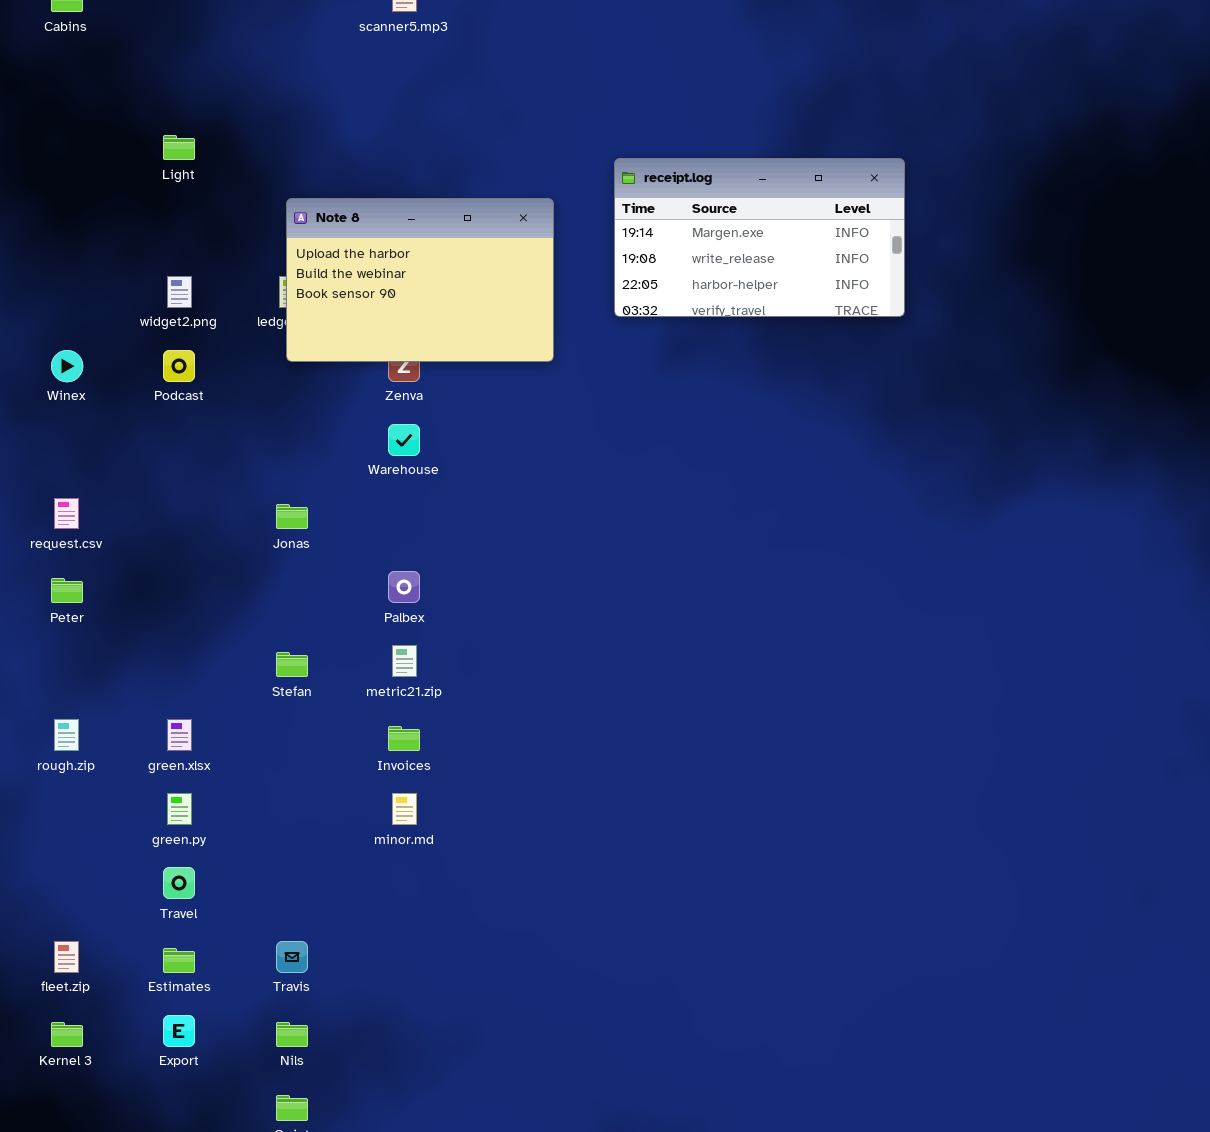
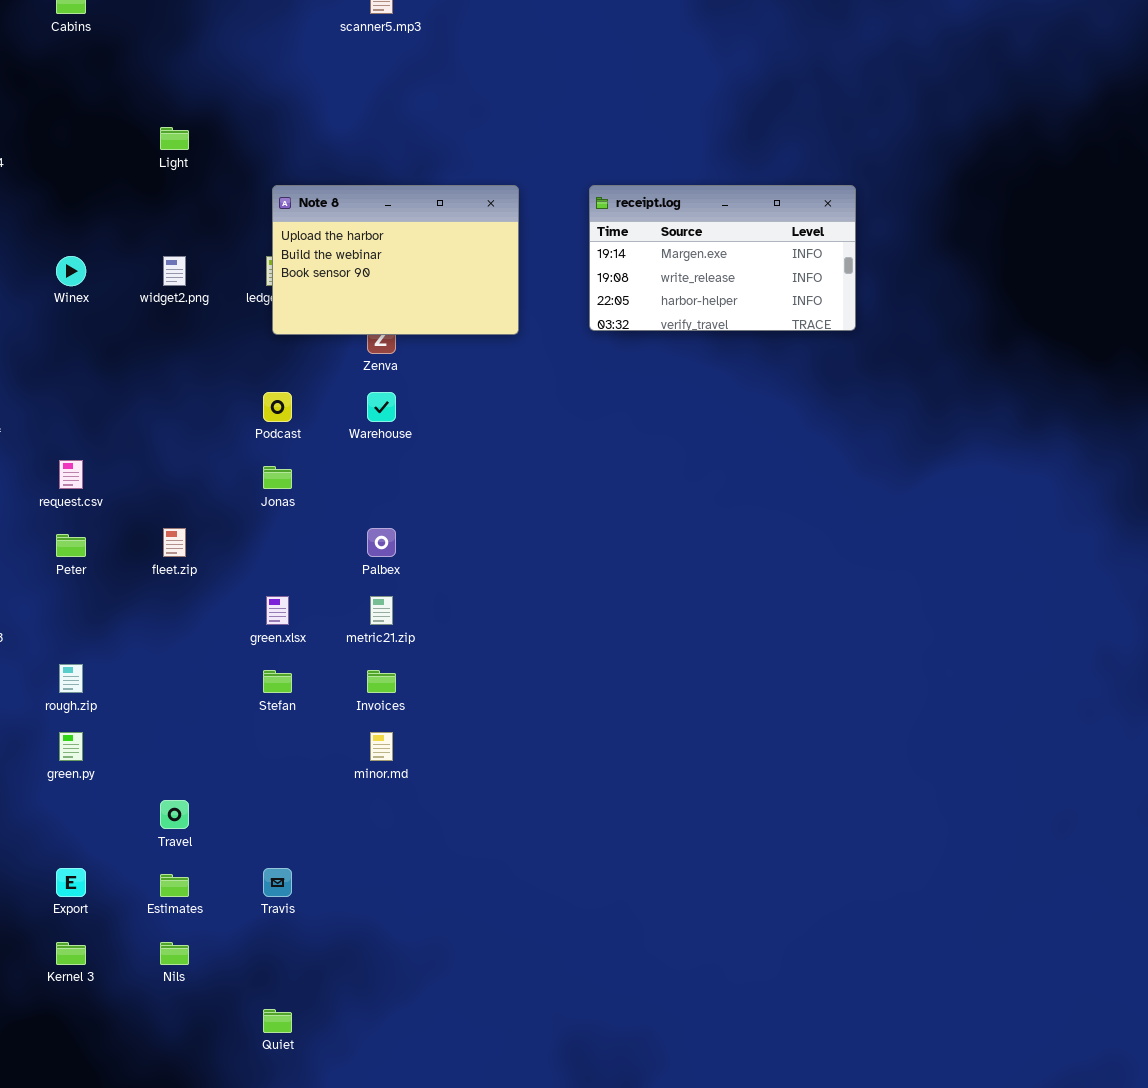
receipt.log: [614,158,905,317] -> [589,185,856,331], moved
Winex: [51,350,83,382] -> [56,256,86,286], moved
Podcast: [163,350,195,382] -> [263,392,292,422], moved
Stefan: [276,652,308,677] -> [263,670,292,693], moved
green.xlsx: [167,719,192,751] -> [266,596,289,625], moved
green.py: [167,793,192,825] -> [59,732,83,761], moved
fleet.zip: [54,941,79,973] -> [163,528,186,557], moved
Export: [163,1015,195,1047] -> [56,868,86,897], moved
Nils: [276,1022,308,1047] -> [160,942,189,965], moved

